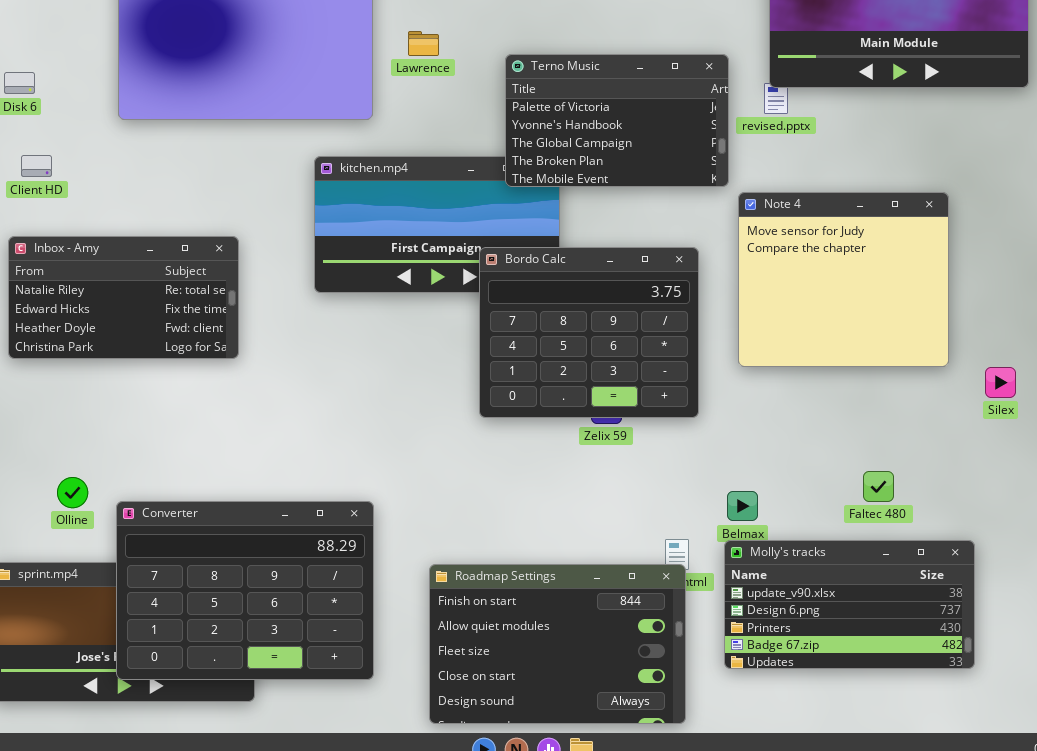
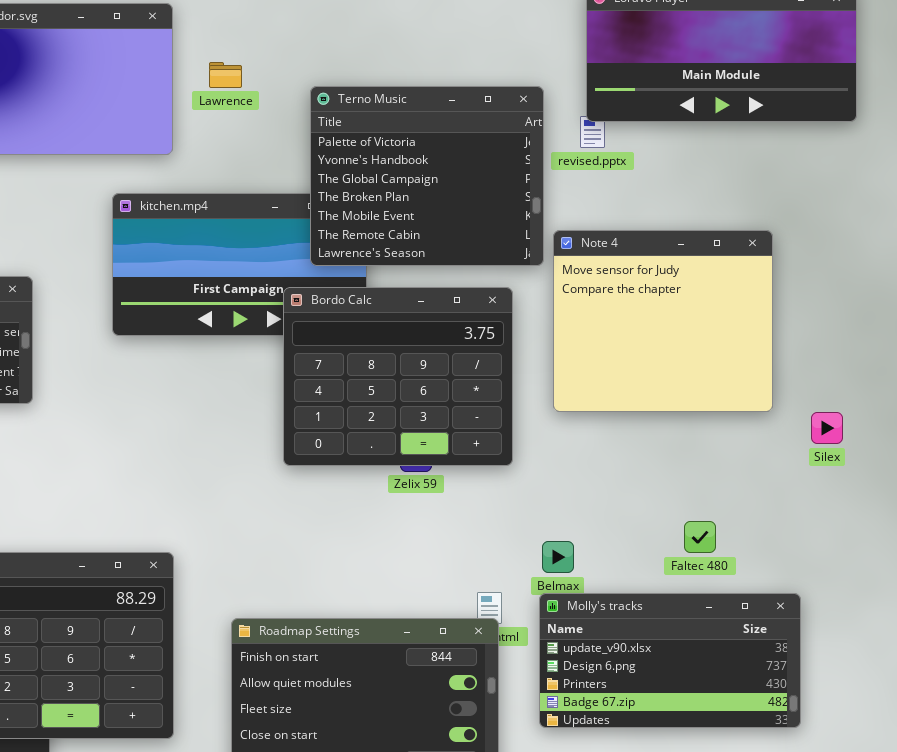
Terno Music: [505,54,729,187] -> [310,86,544,266], resized

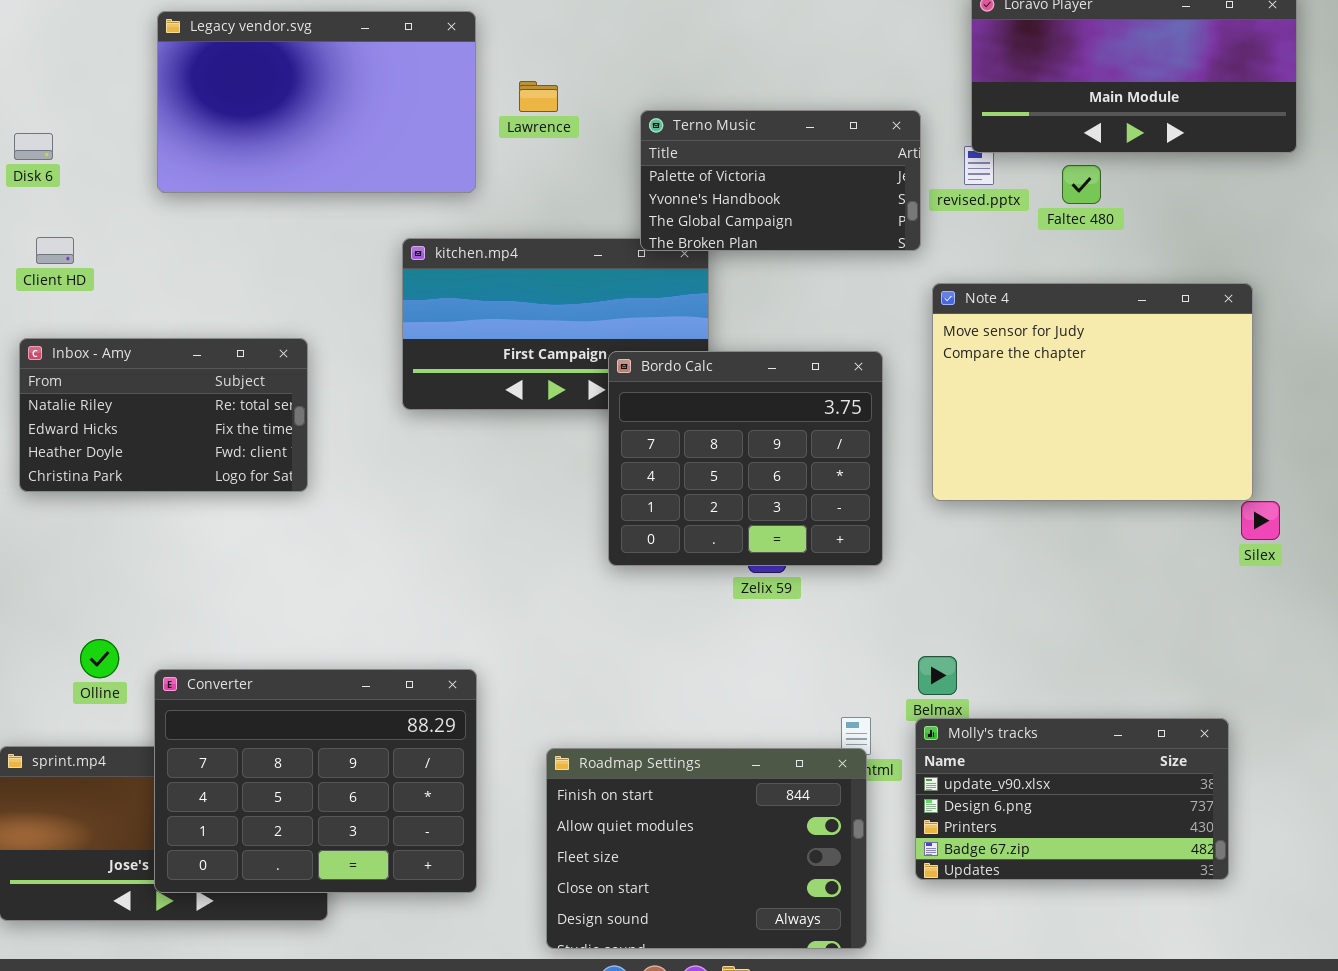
Terno Music: [310,86,544,266] -> [640,110,921,251], resized
Note 4: [553,230,773,412] -> [932,283,1253,501], resized
Faltec 480: [684,521,716,553] -> [1062,165,1101,204], moved

